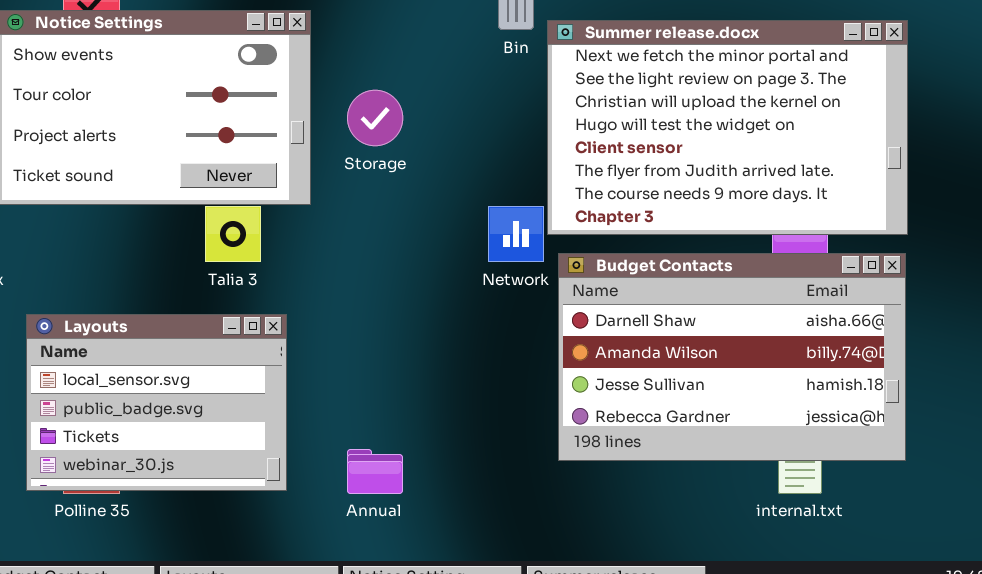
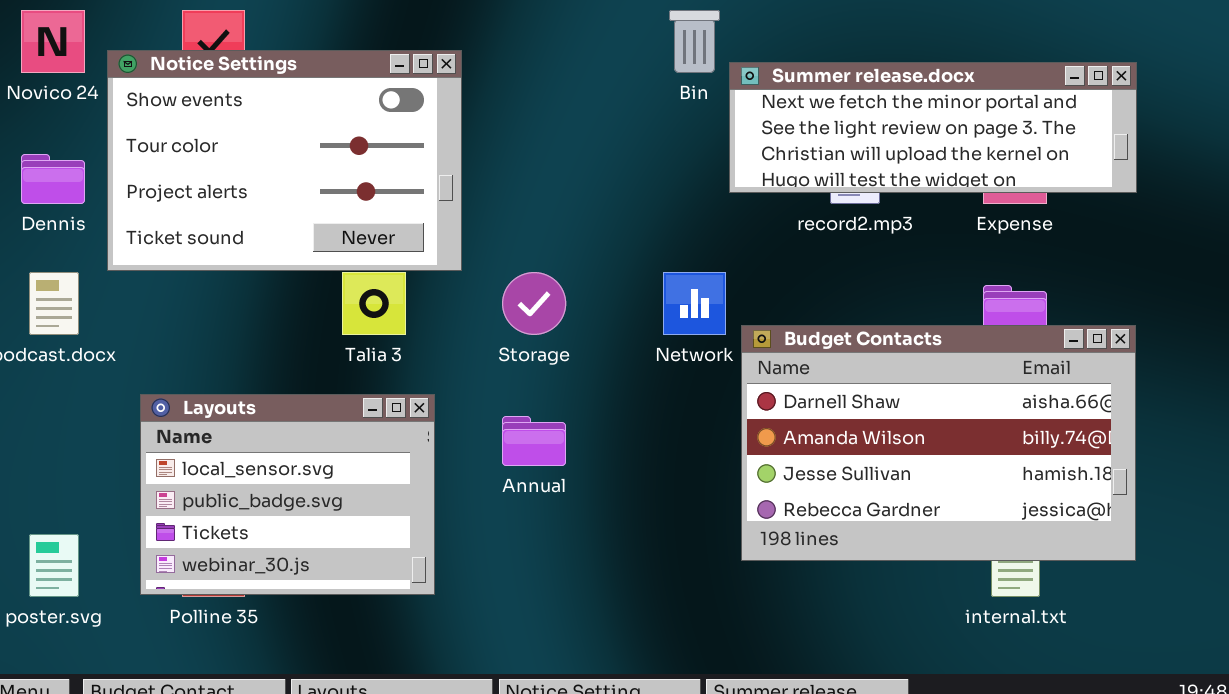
Summer release.docx: [547,20,908,235] -> [729,62,1137,193], resized
Storage: [347,90,403,146] -> [502,272,566,335], moved
Annual: [347,449,403,494] -> [502,416,566,466], moved

